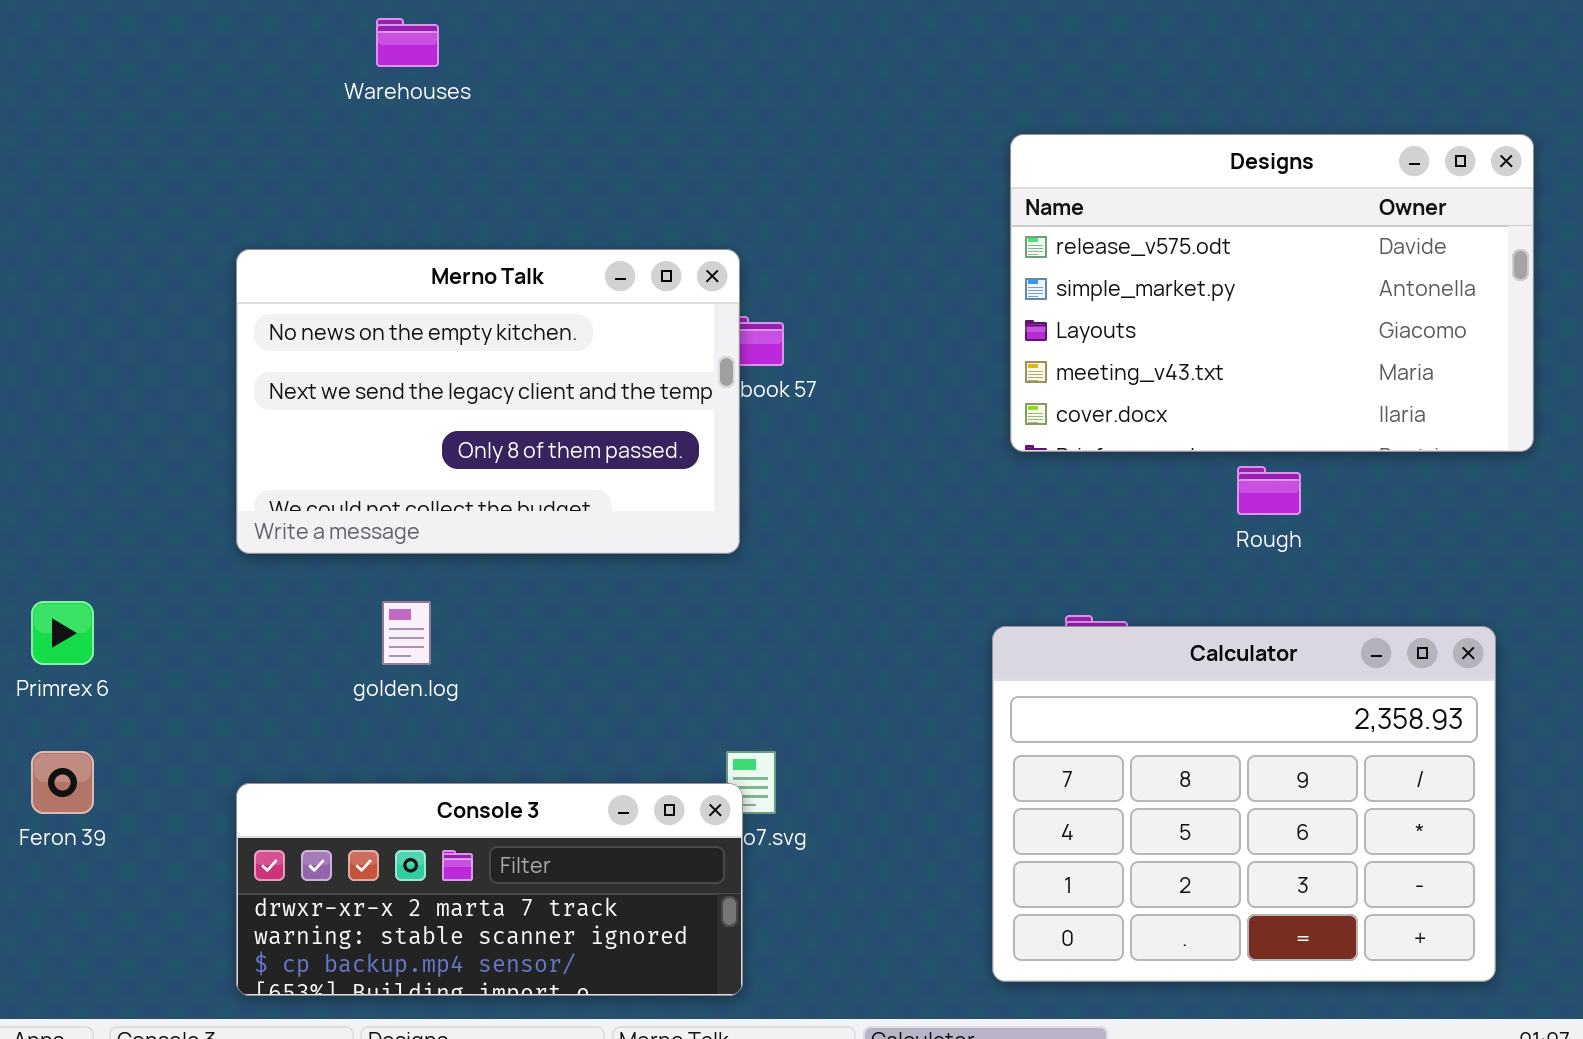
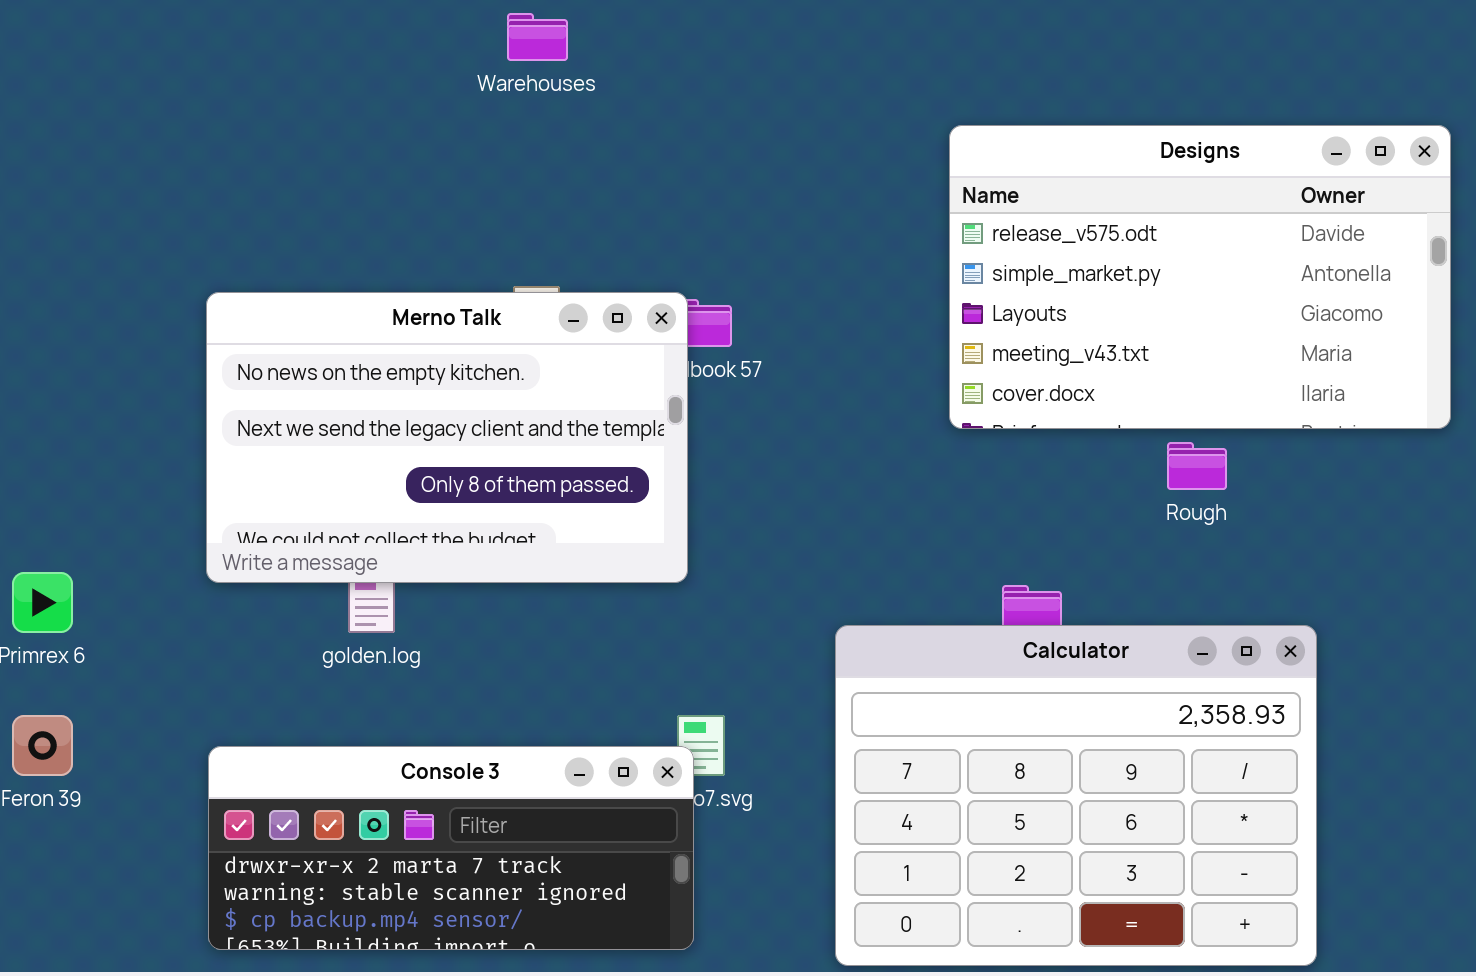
Warehouses: [376,18,439,67] -> [507,13,568,61], moved
Merno Talk: [236,249,740,554] -> [206,292,688,583], moved
Calculator: [992,626,1496,982] -> [835,625,1317,966], moved

